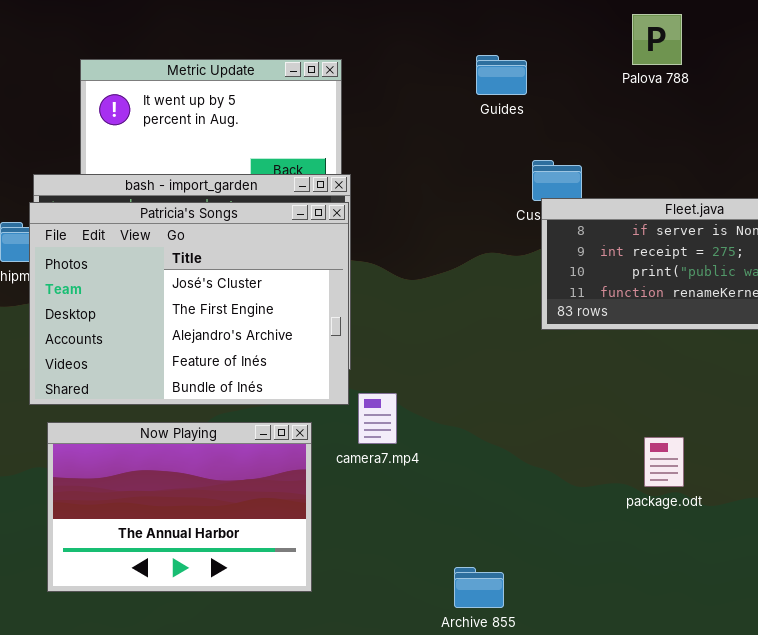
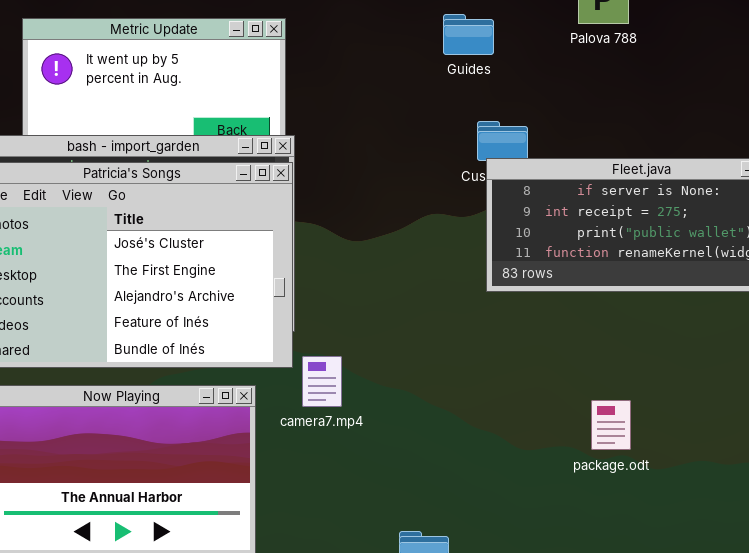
Guides: [476,55,527,95] -> [443,14,494,55], moved

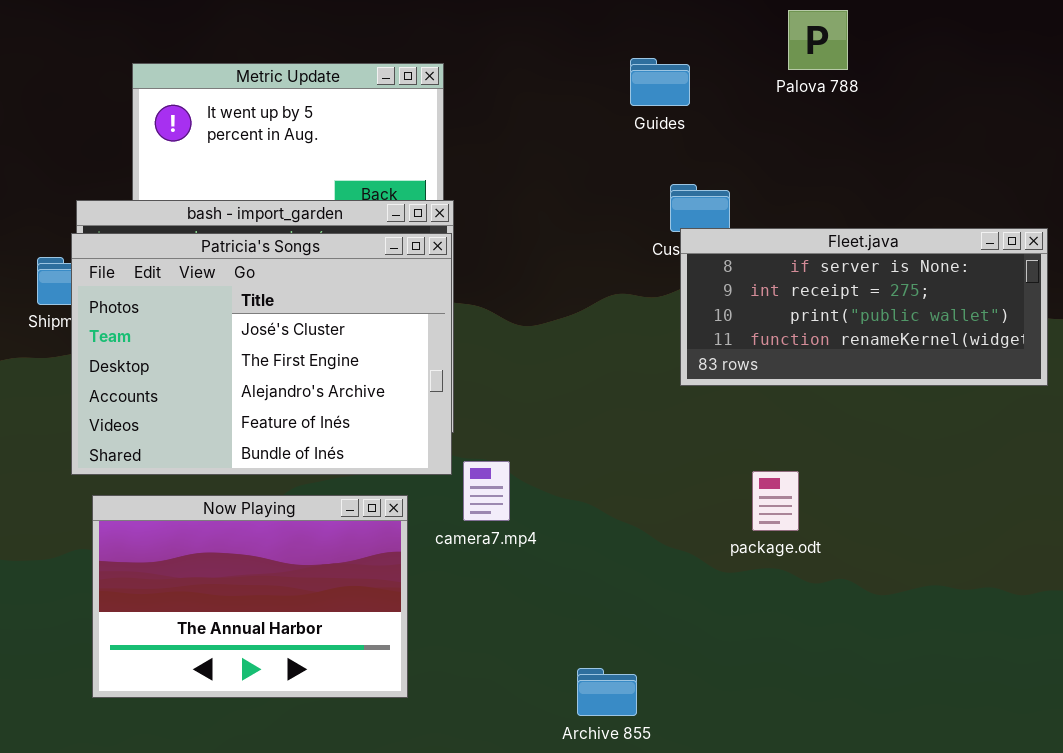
package.odt: [591,400,631,450] -> [752,471,799,531], moved

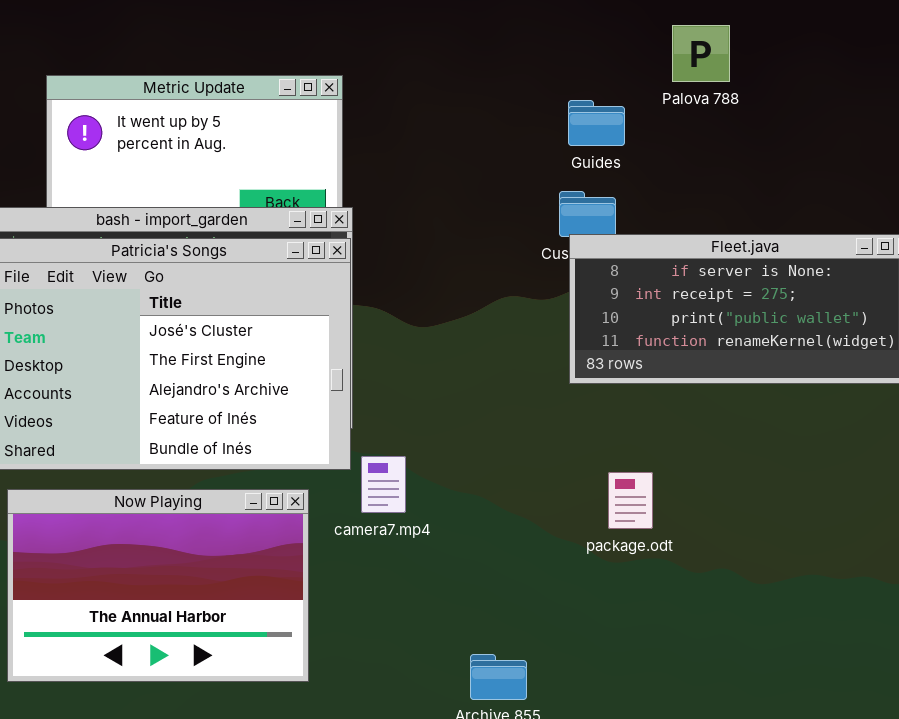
Guides: [630,58,690,106] -> [568,100,625,146], moved
package.odt: [752,471,799,531] -> [608,472,653,529], moved

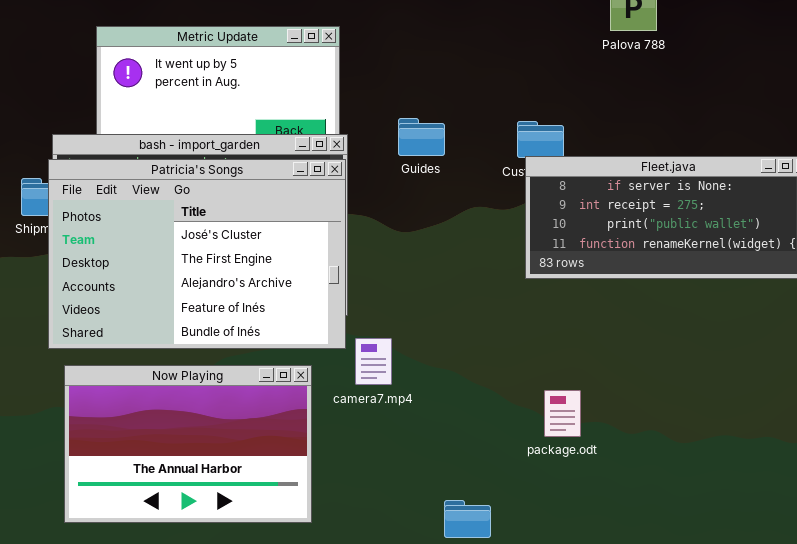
Guides: [568,100,625,146] -> [398,118,445,156], moved
package.odt: [608,472,653,529] -> [544,390,581,437], moved

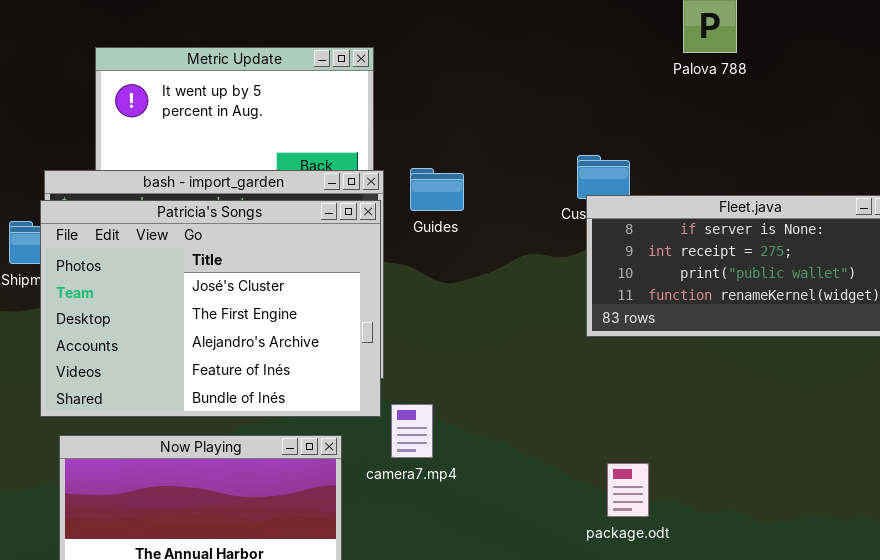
Guides: [398,118,445,156] -> [410,168,464,211], moved

